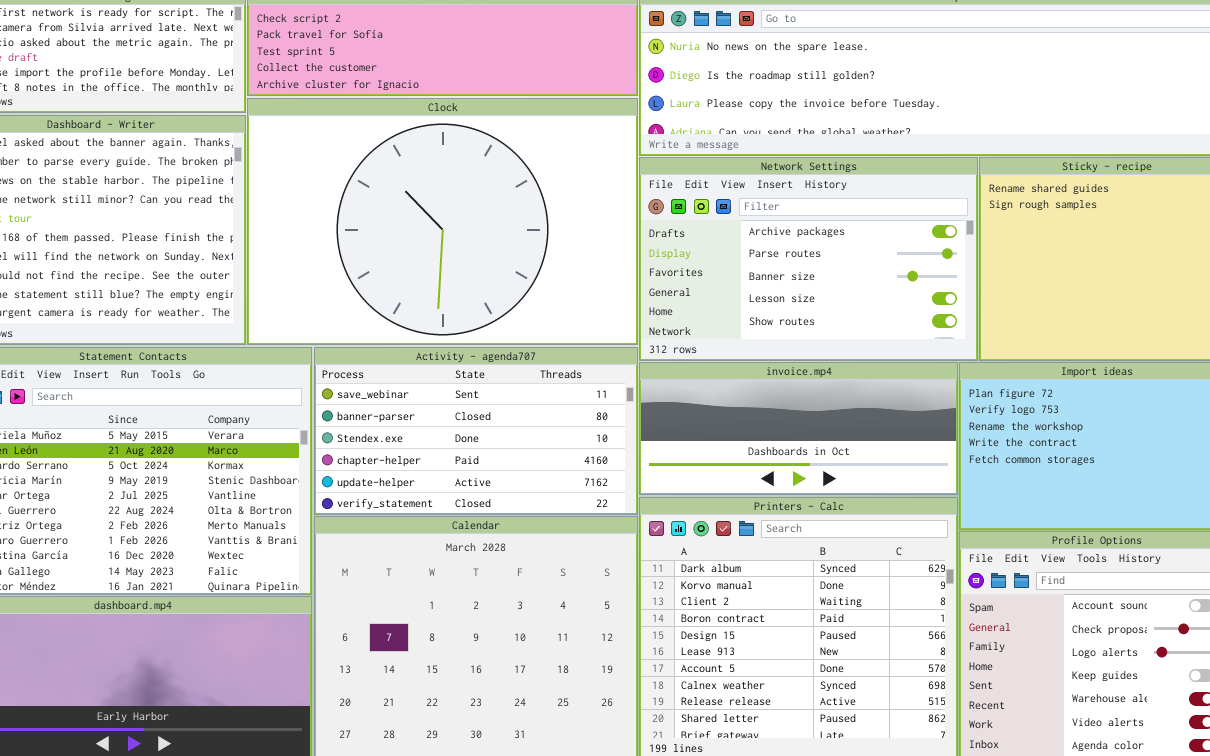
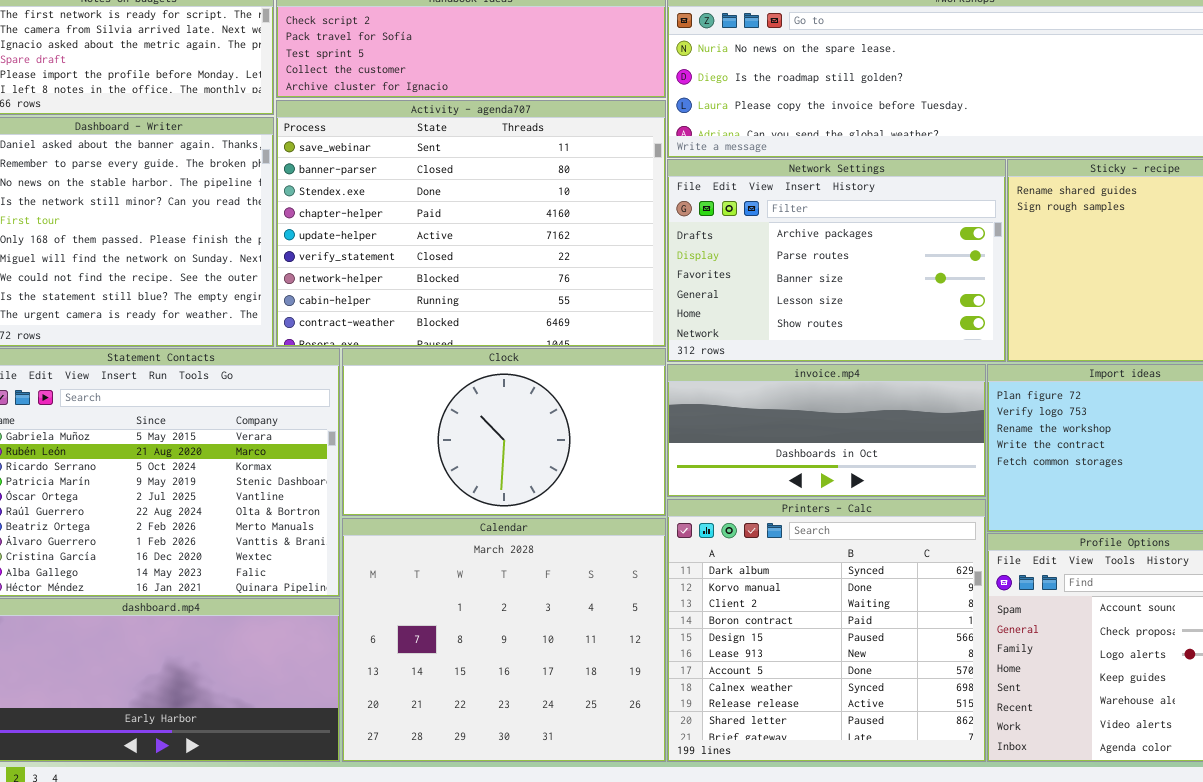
Clock: [247,98,638,345] -> [342,348,666,516], moved, resized
Activity - agenda707: [314,347,638,515] -> [276,100,666,347], moved, resized

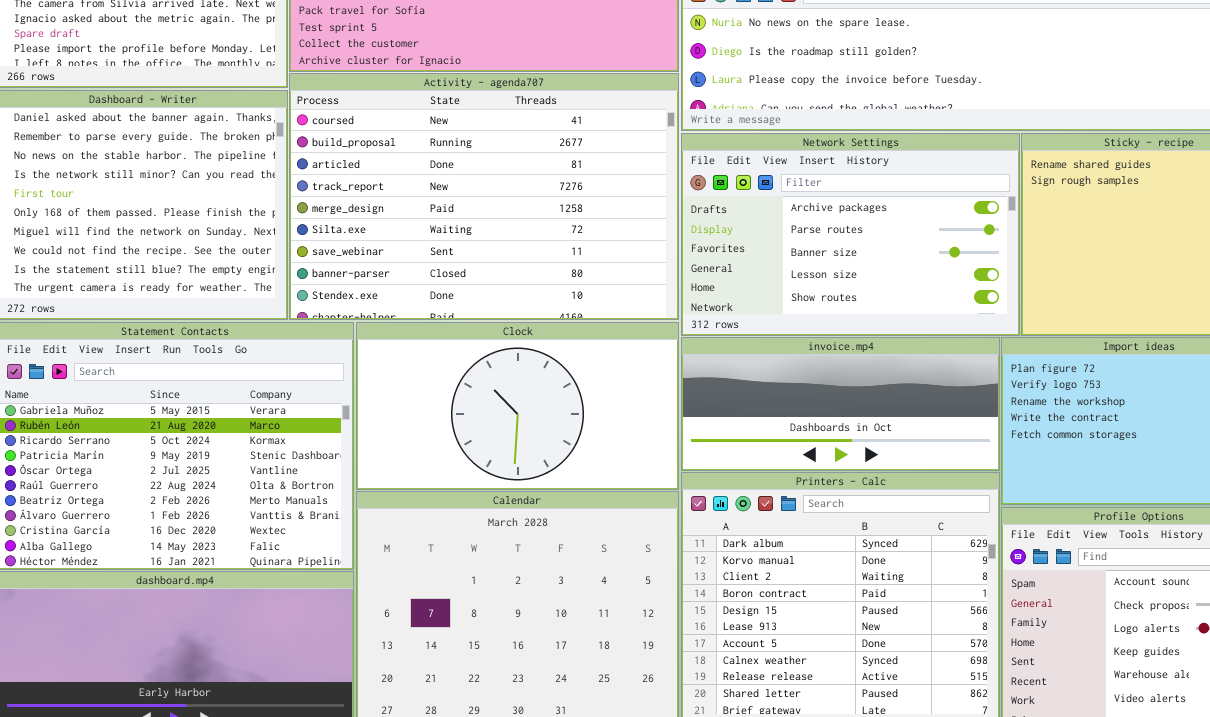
Activity - agenda707: [276,100,666,347] -> [289,73,679,320], scrolled up 6 rows

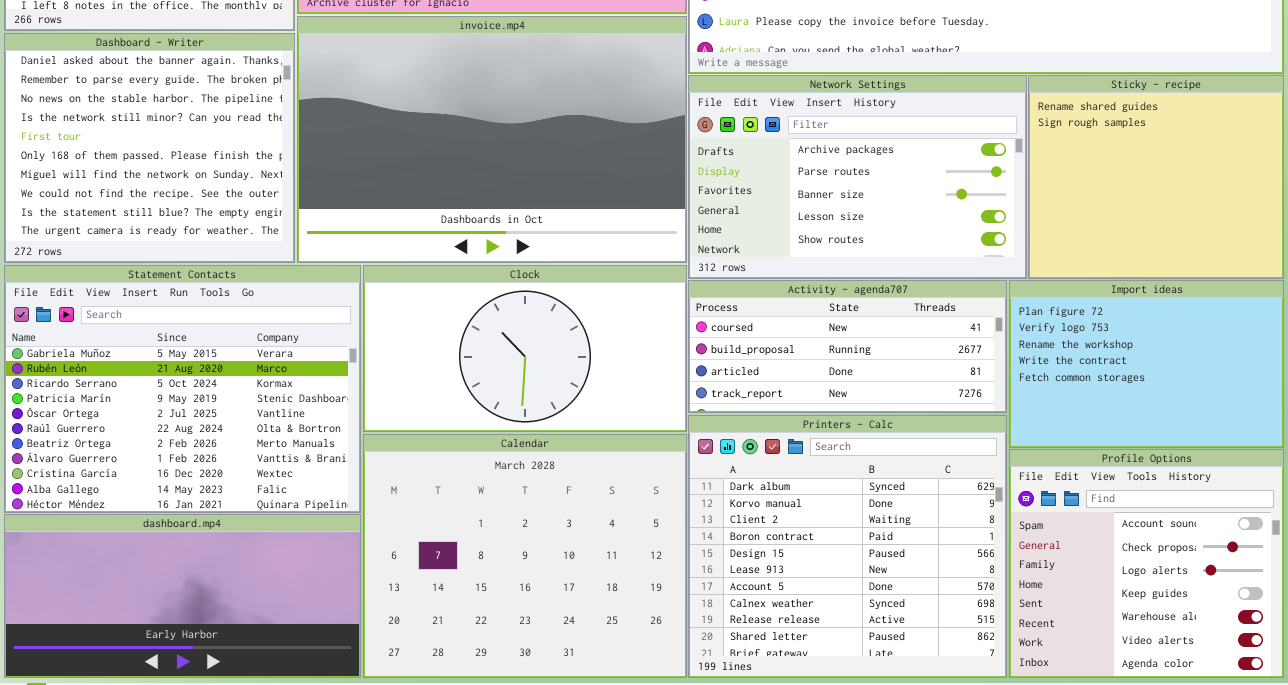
Activity - agenda707: [289,73,679,320] -> [688,280,1007,413], moved, resized
invoice.mp4: [681,337,1000,471] -> [297,16,687,263], moved, resized

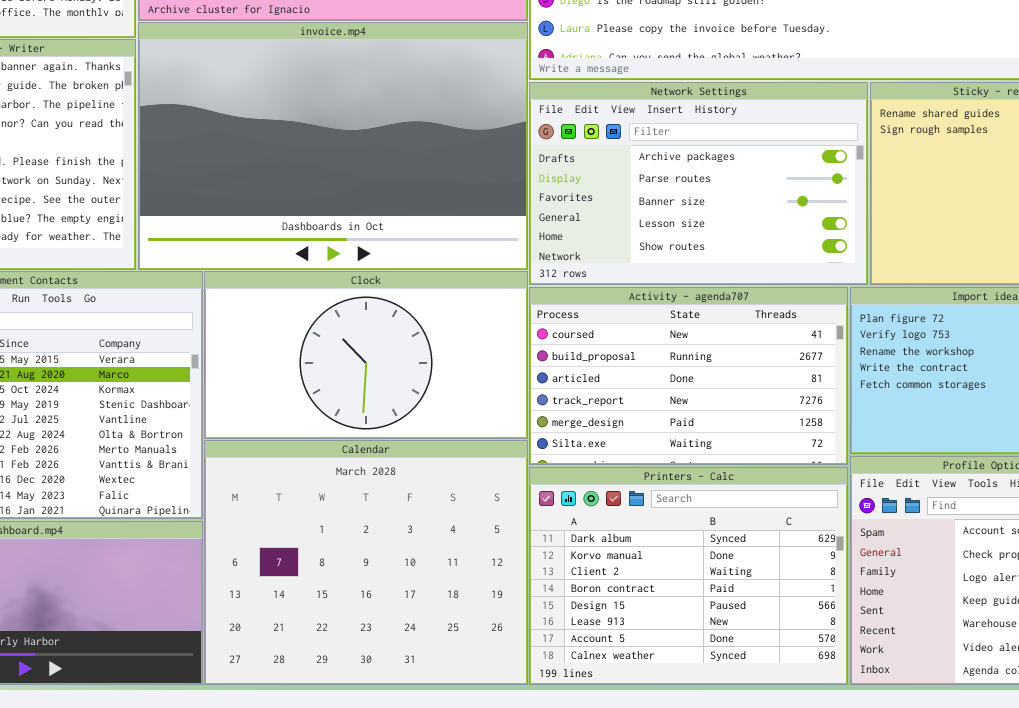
Activity - agenda707: [688,280,1007,413] -> [529,287,848,465], resized
Printers - Calc: [688,415,1007,678] -> [529,467,848,685], resized

